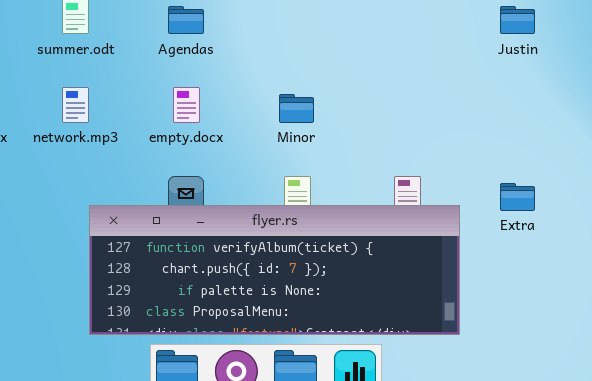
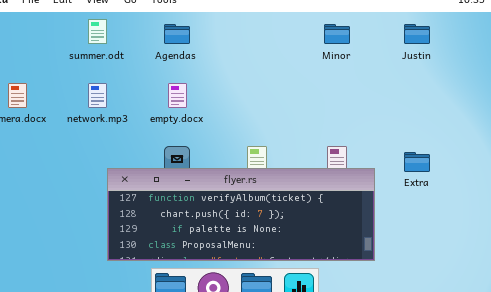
Minor: [279,94,314,123] -> [324,24,350,44], moved

